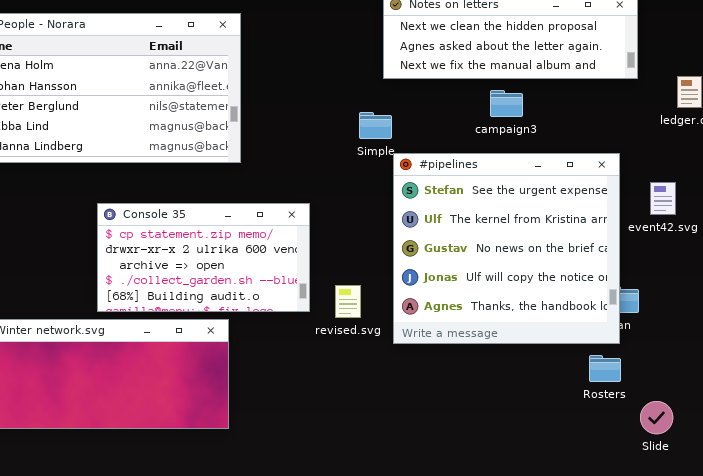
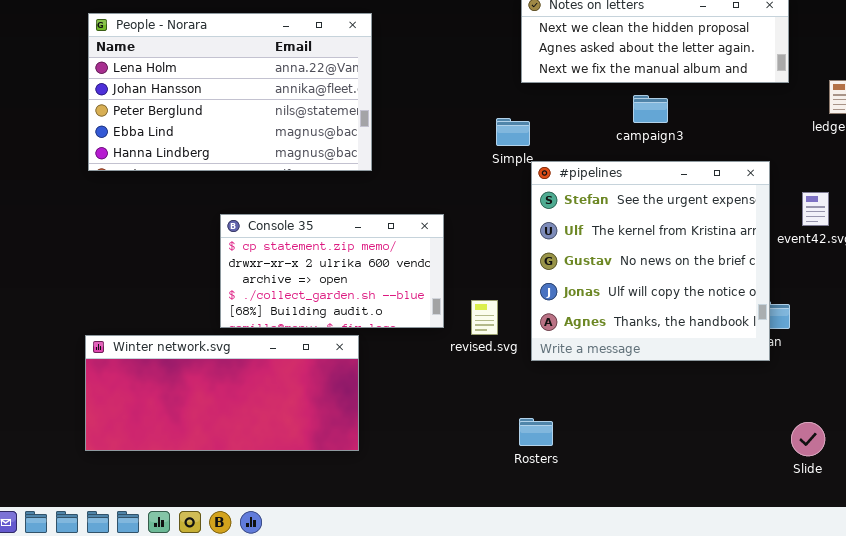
Rosters: [589,355,621,382] -> [519,418,553,446], moved

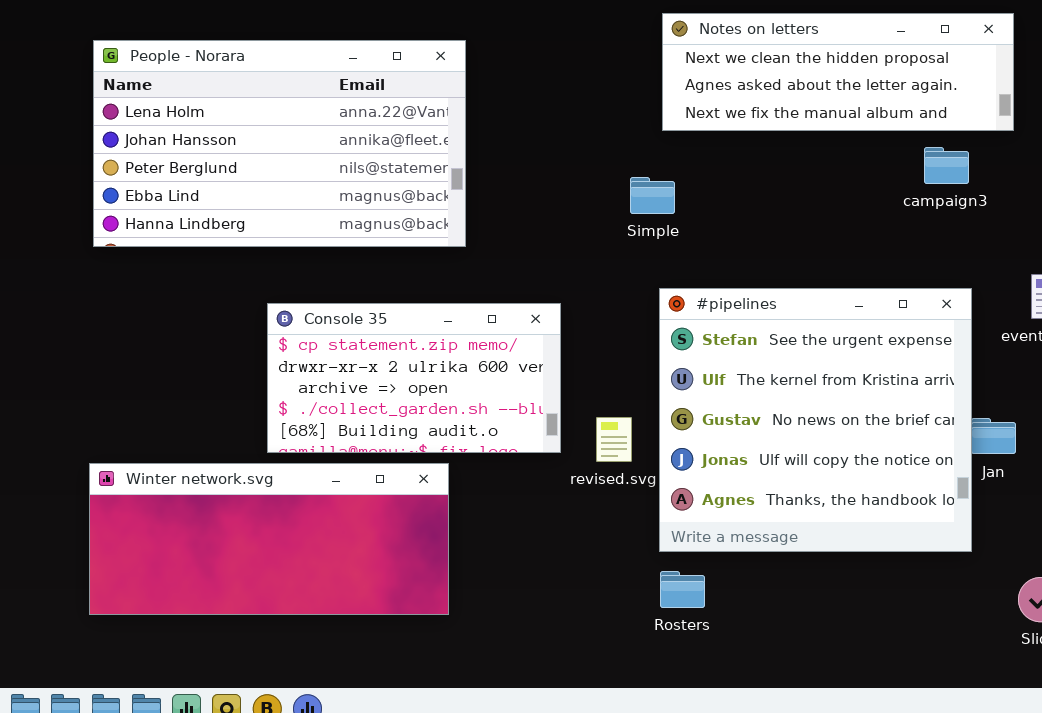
campaign3: [633,95,668,123] -> [924,147,969,184], moved
#pipelines: [531,161,770,361] -> [659,288,972,552], moved

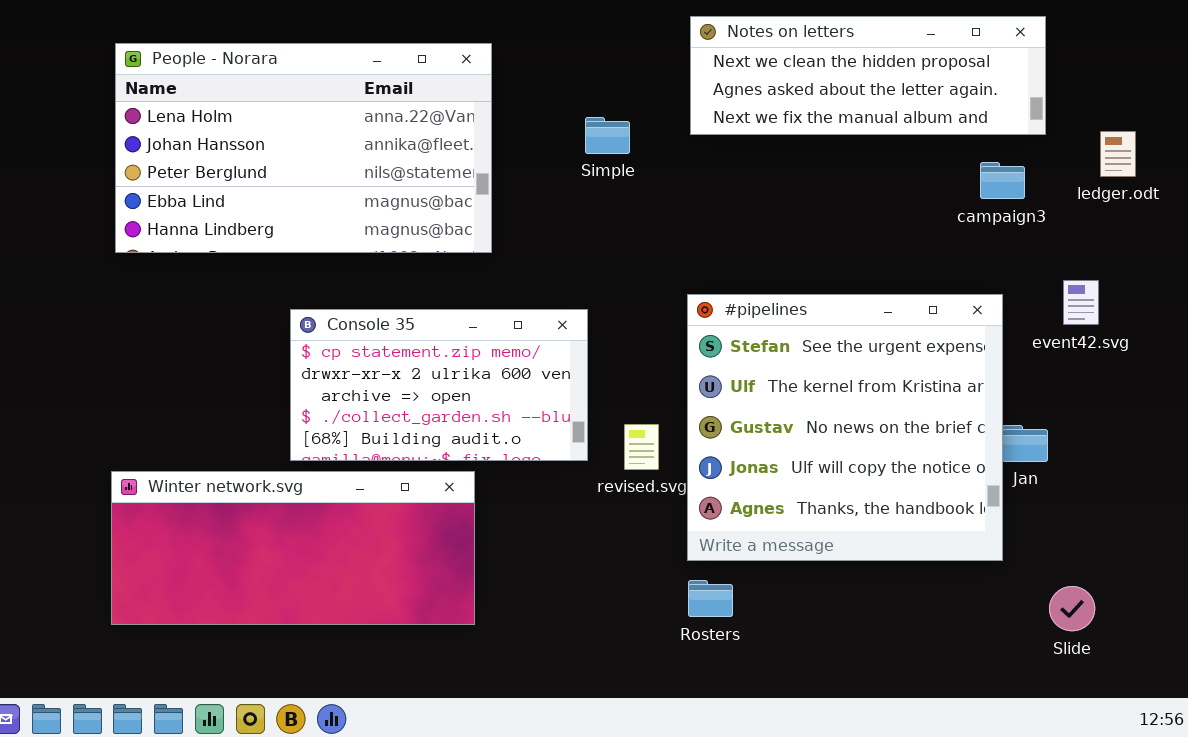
campaign3: [924,147,969,184] -> [980,162,1025,199], moved
Simple: [630,177,675,214] -> [585,117,630,154], moved

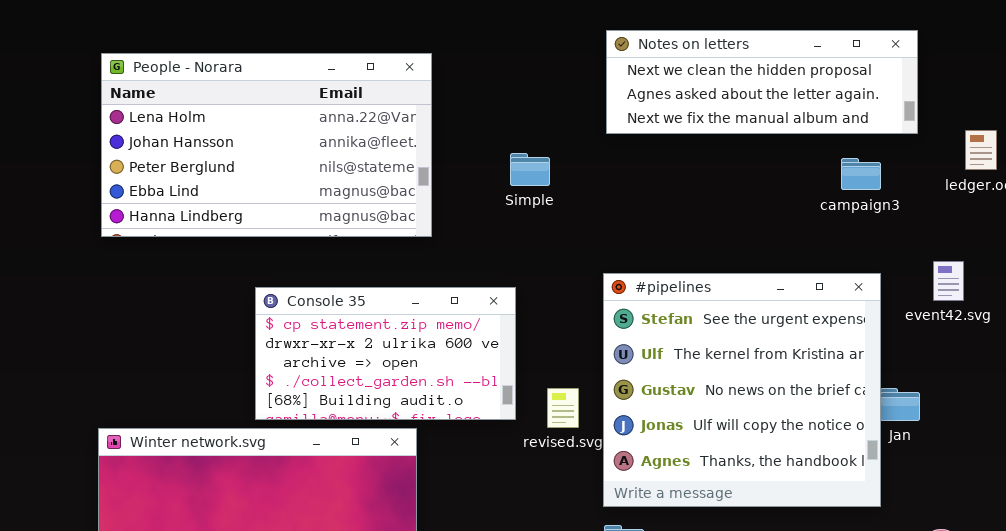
Simple: [585,117,630,154] -> [510,153,550,186], moved
campaign3: [980,162,1025,199] -> [841,158,881,190], moved

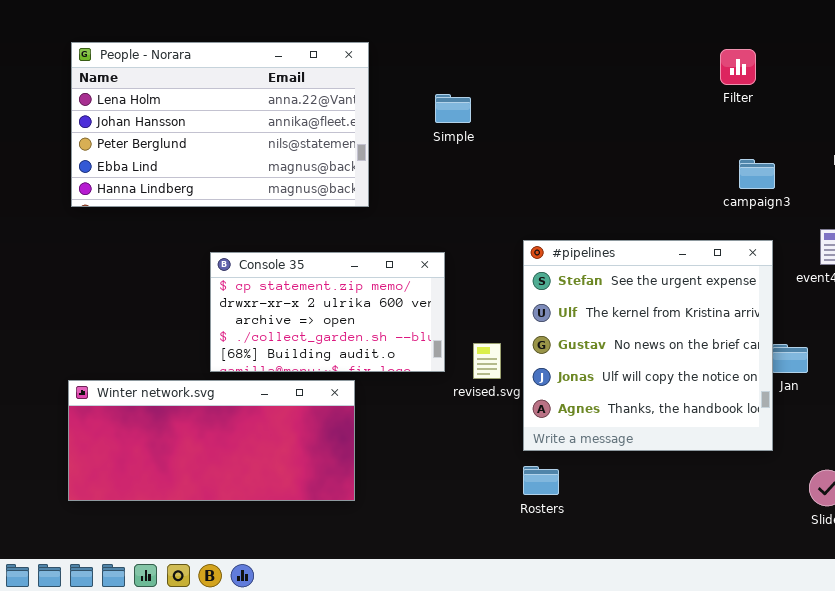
Notes on letters: [606,30,918,134] -> none, closed
Simple: [510,153,550,186] -> [435,94,471,123], moved
campaign3: [841,158,881,190] -> [739,159,775,189], moved

